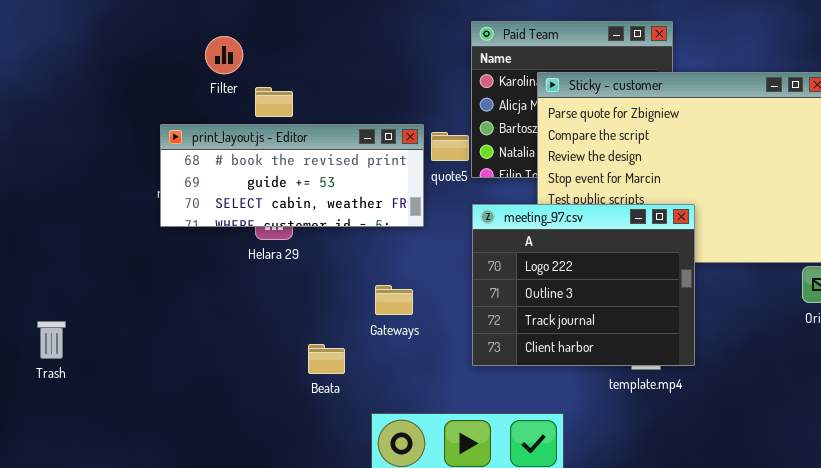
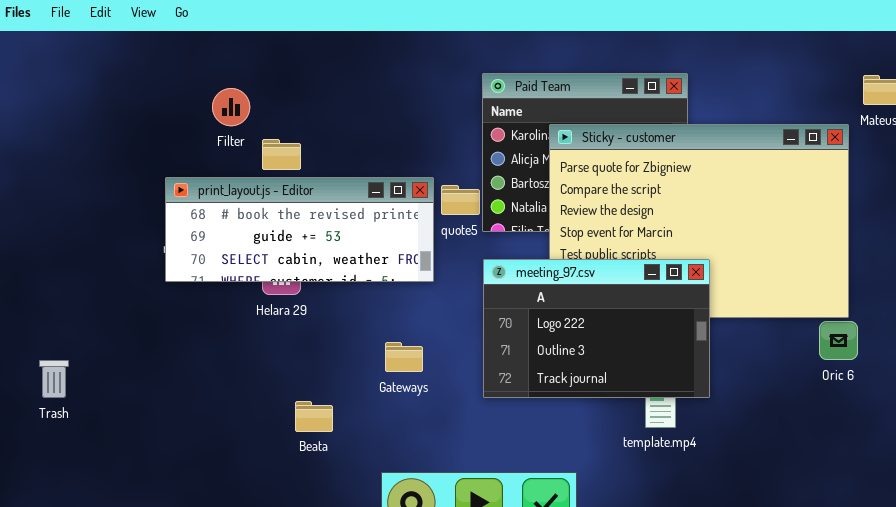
meeting_97.csv: [472,204,695,366] -> [483,259,710,398], resized
Trash: [37,321,66,359] -> [39,360,69,398], moved
Beata: [308,344,345,374] -> [295,401,333,432], moved

